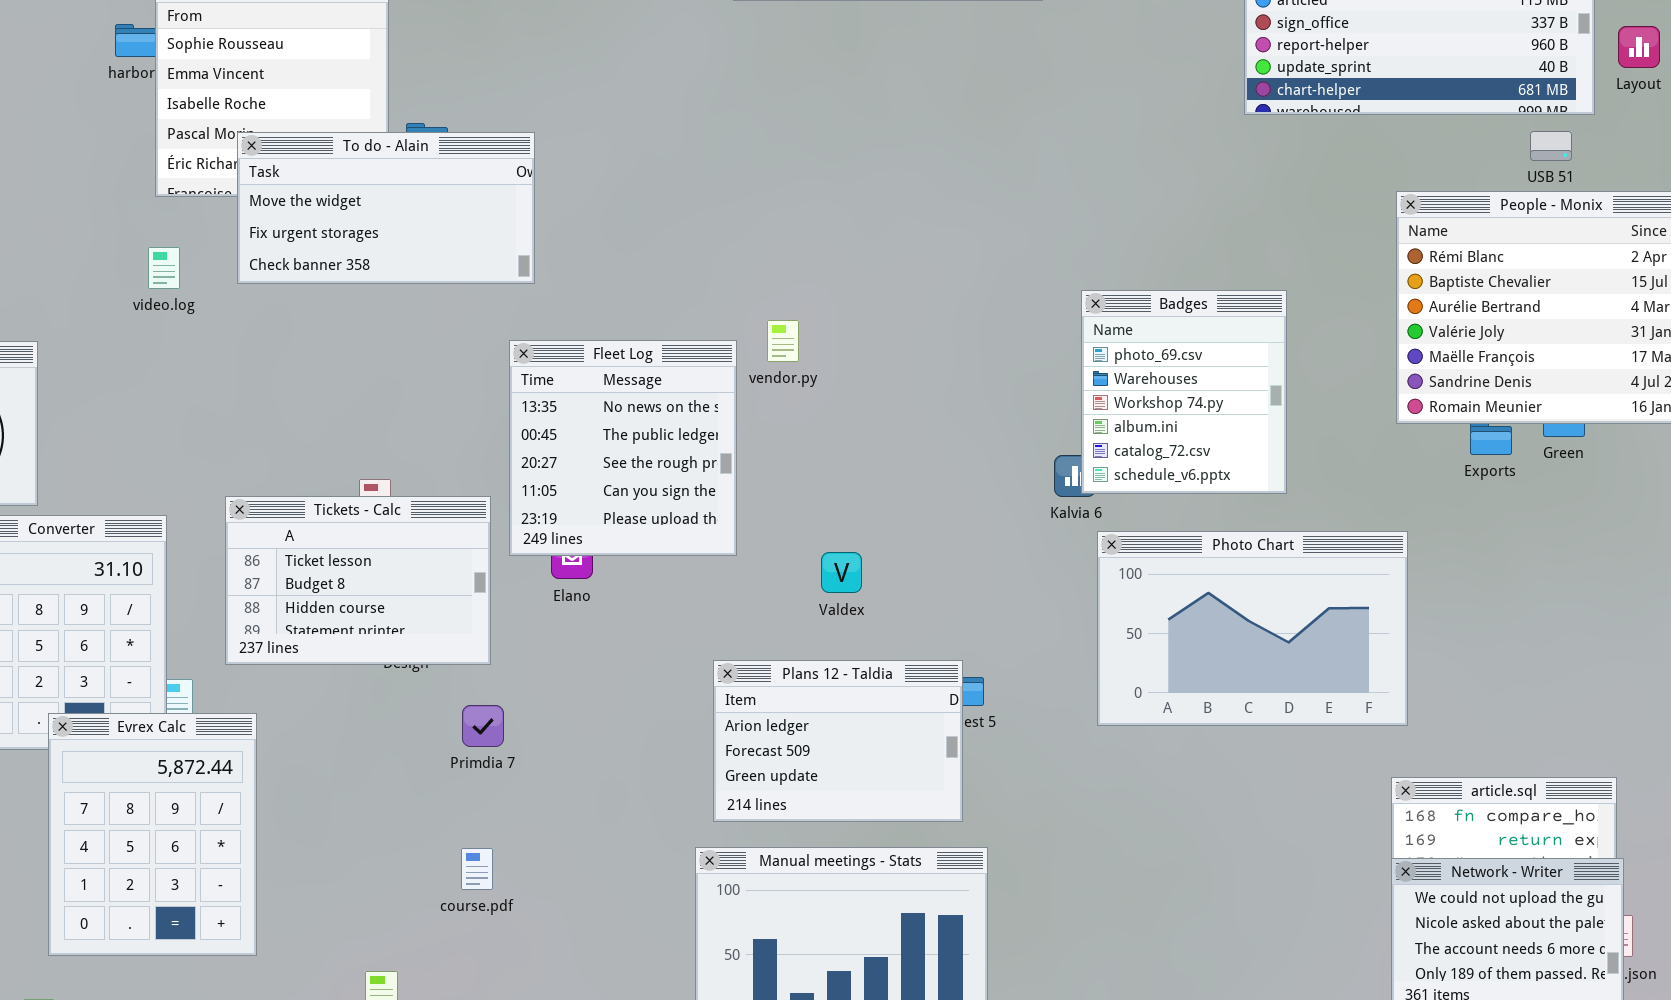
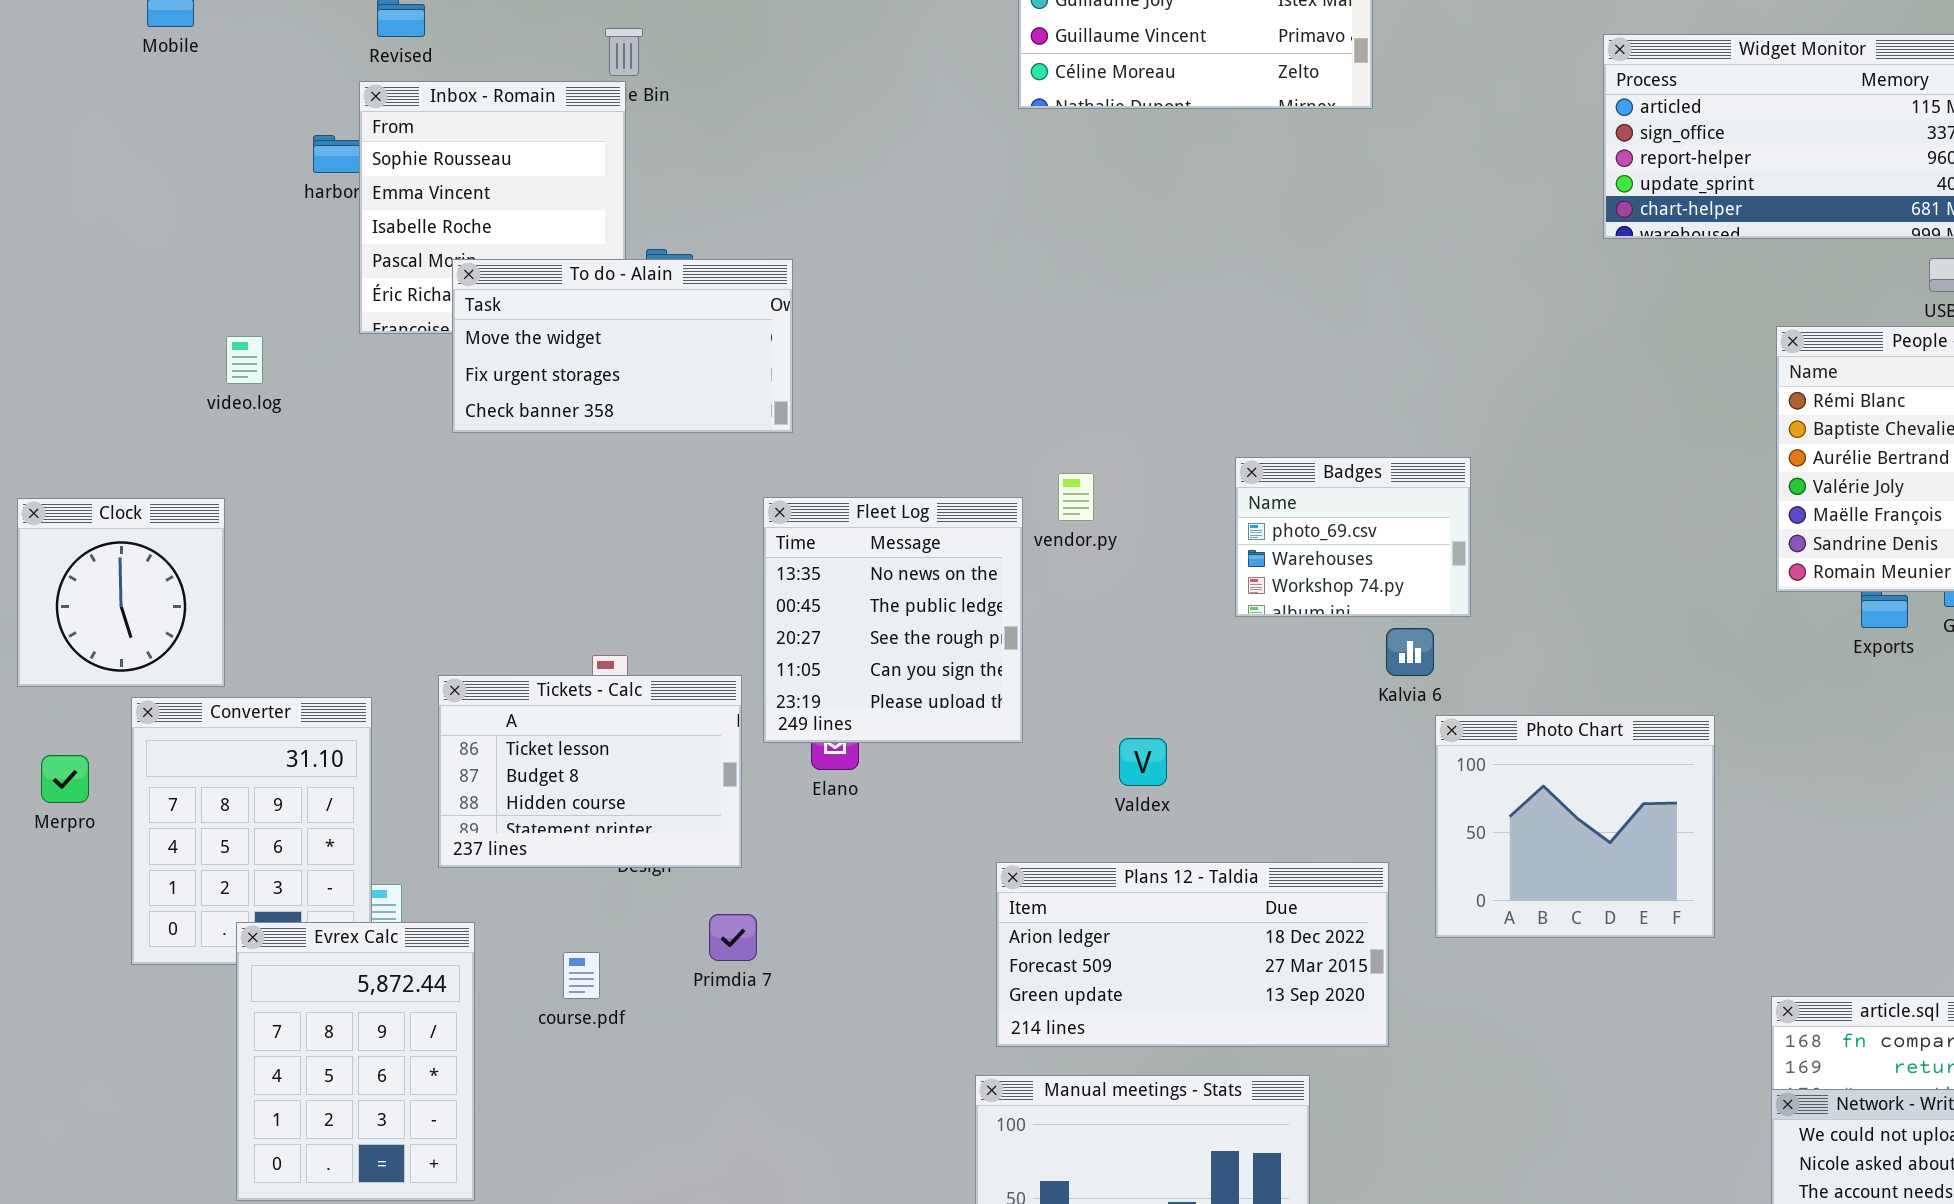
video.log: [148,247,180,289] -> [226,336,263,384], moved
Badges: [1081,290,1287,494] -> [1235,457,1471,617], moved, resized
Photo Chart: [1097,531,1408,726] -> [1435,715,1715,938], resized
Plans 12 - Taldia: [713,660,963,822] -> [996,862,1389,1047], resized
course.pdf: [461,848,493,890] -> [563,952,600,999], moved

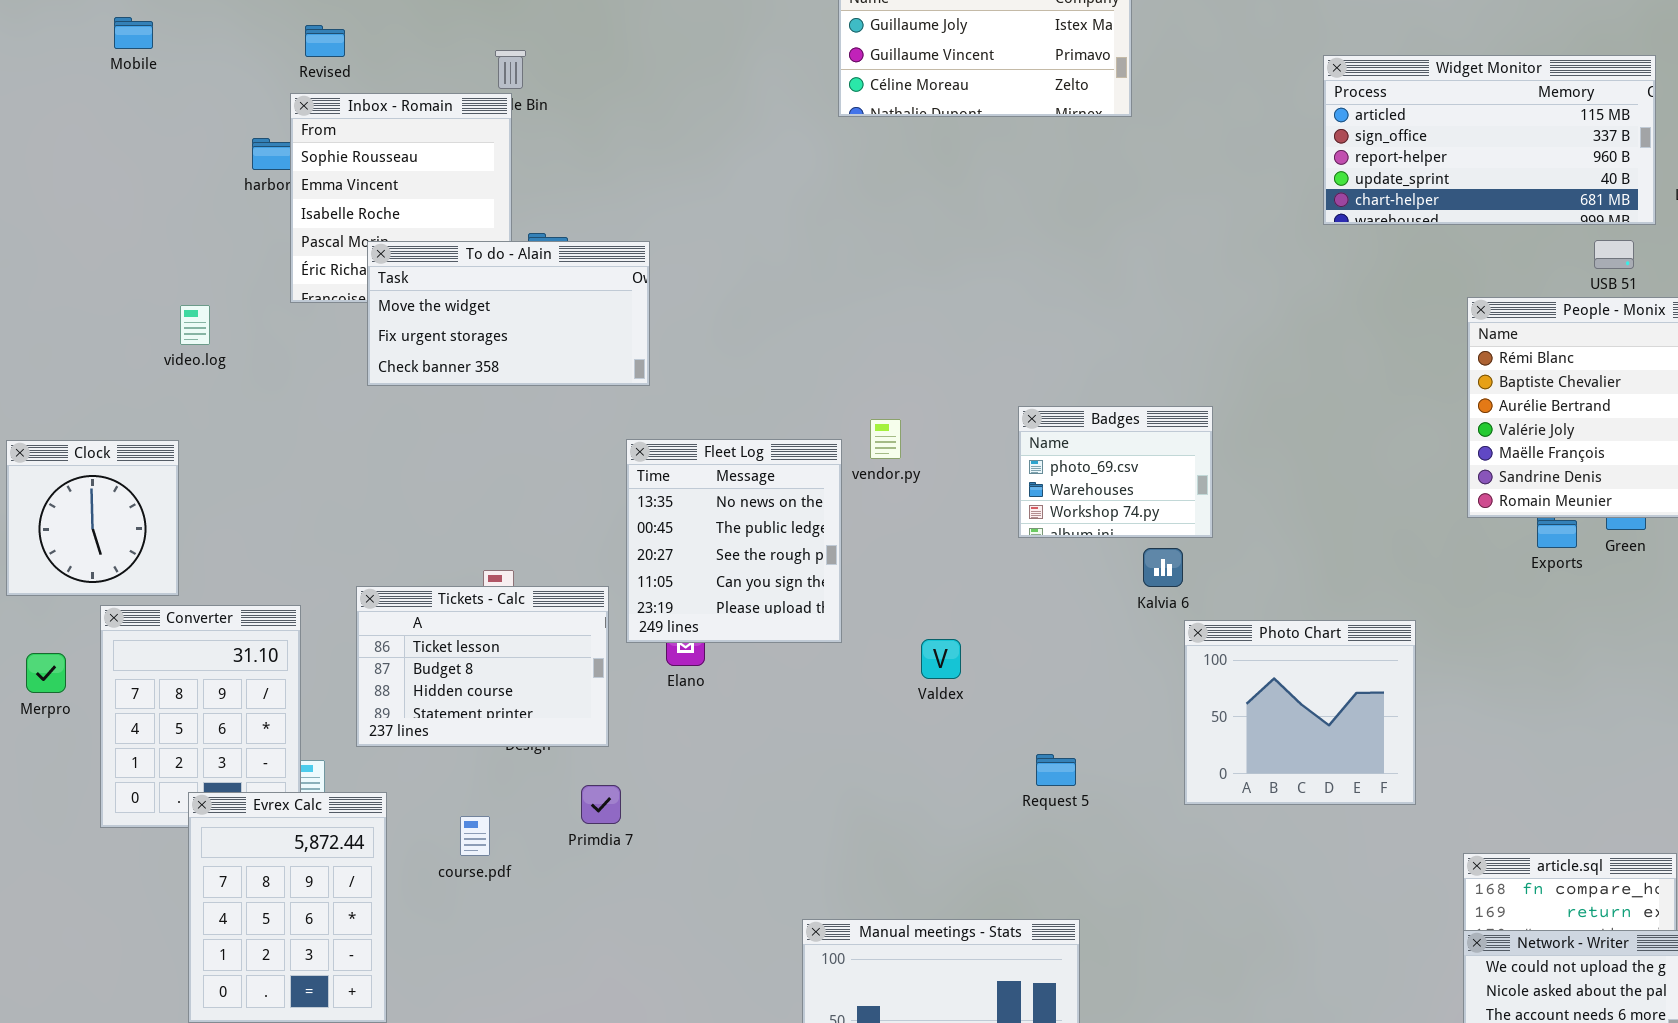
Plans 12 - Taldia: [996,862,1389,1047] -> none, closed

